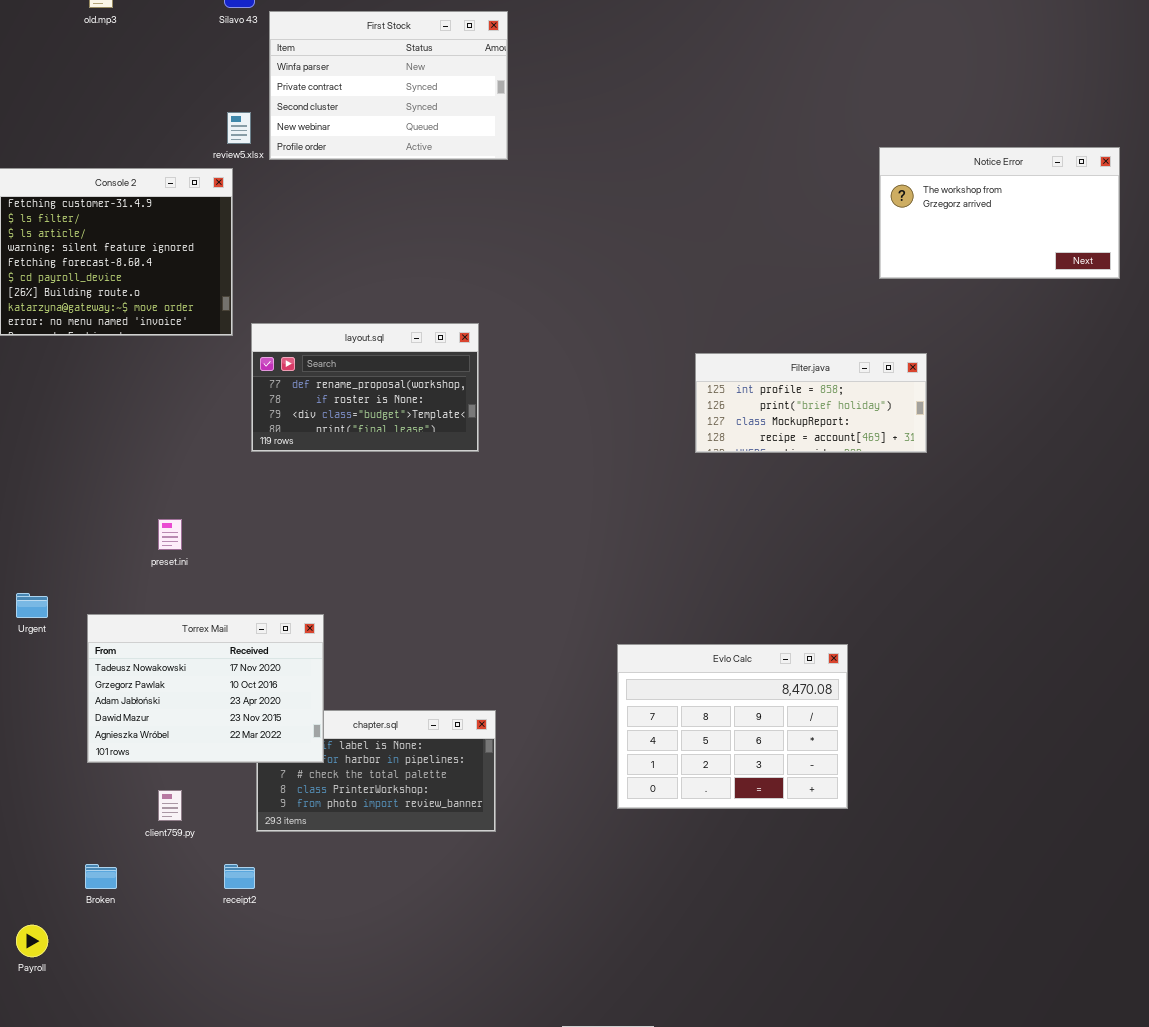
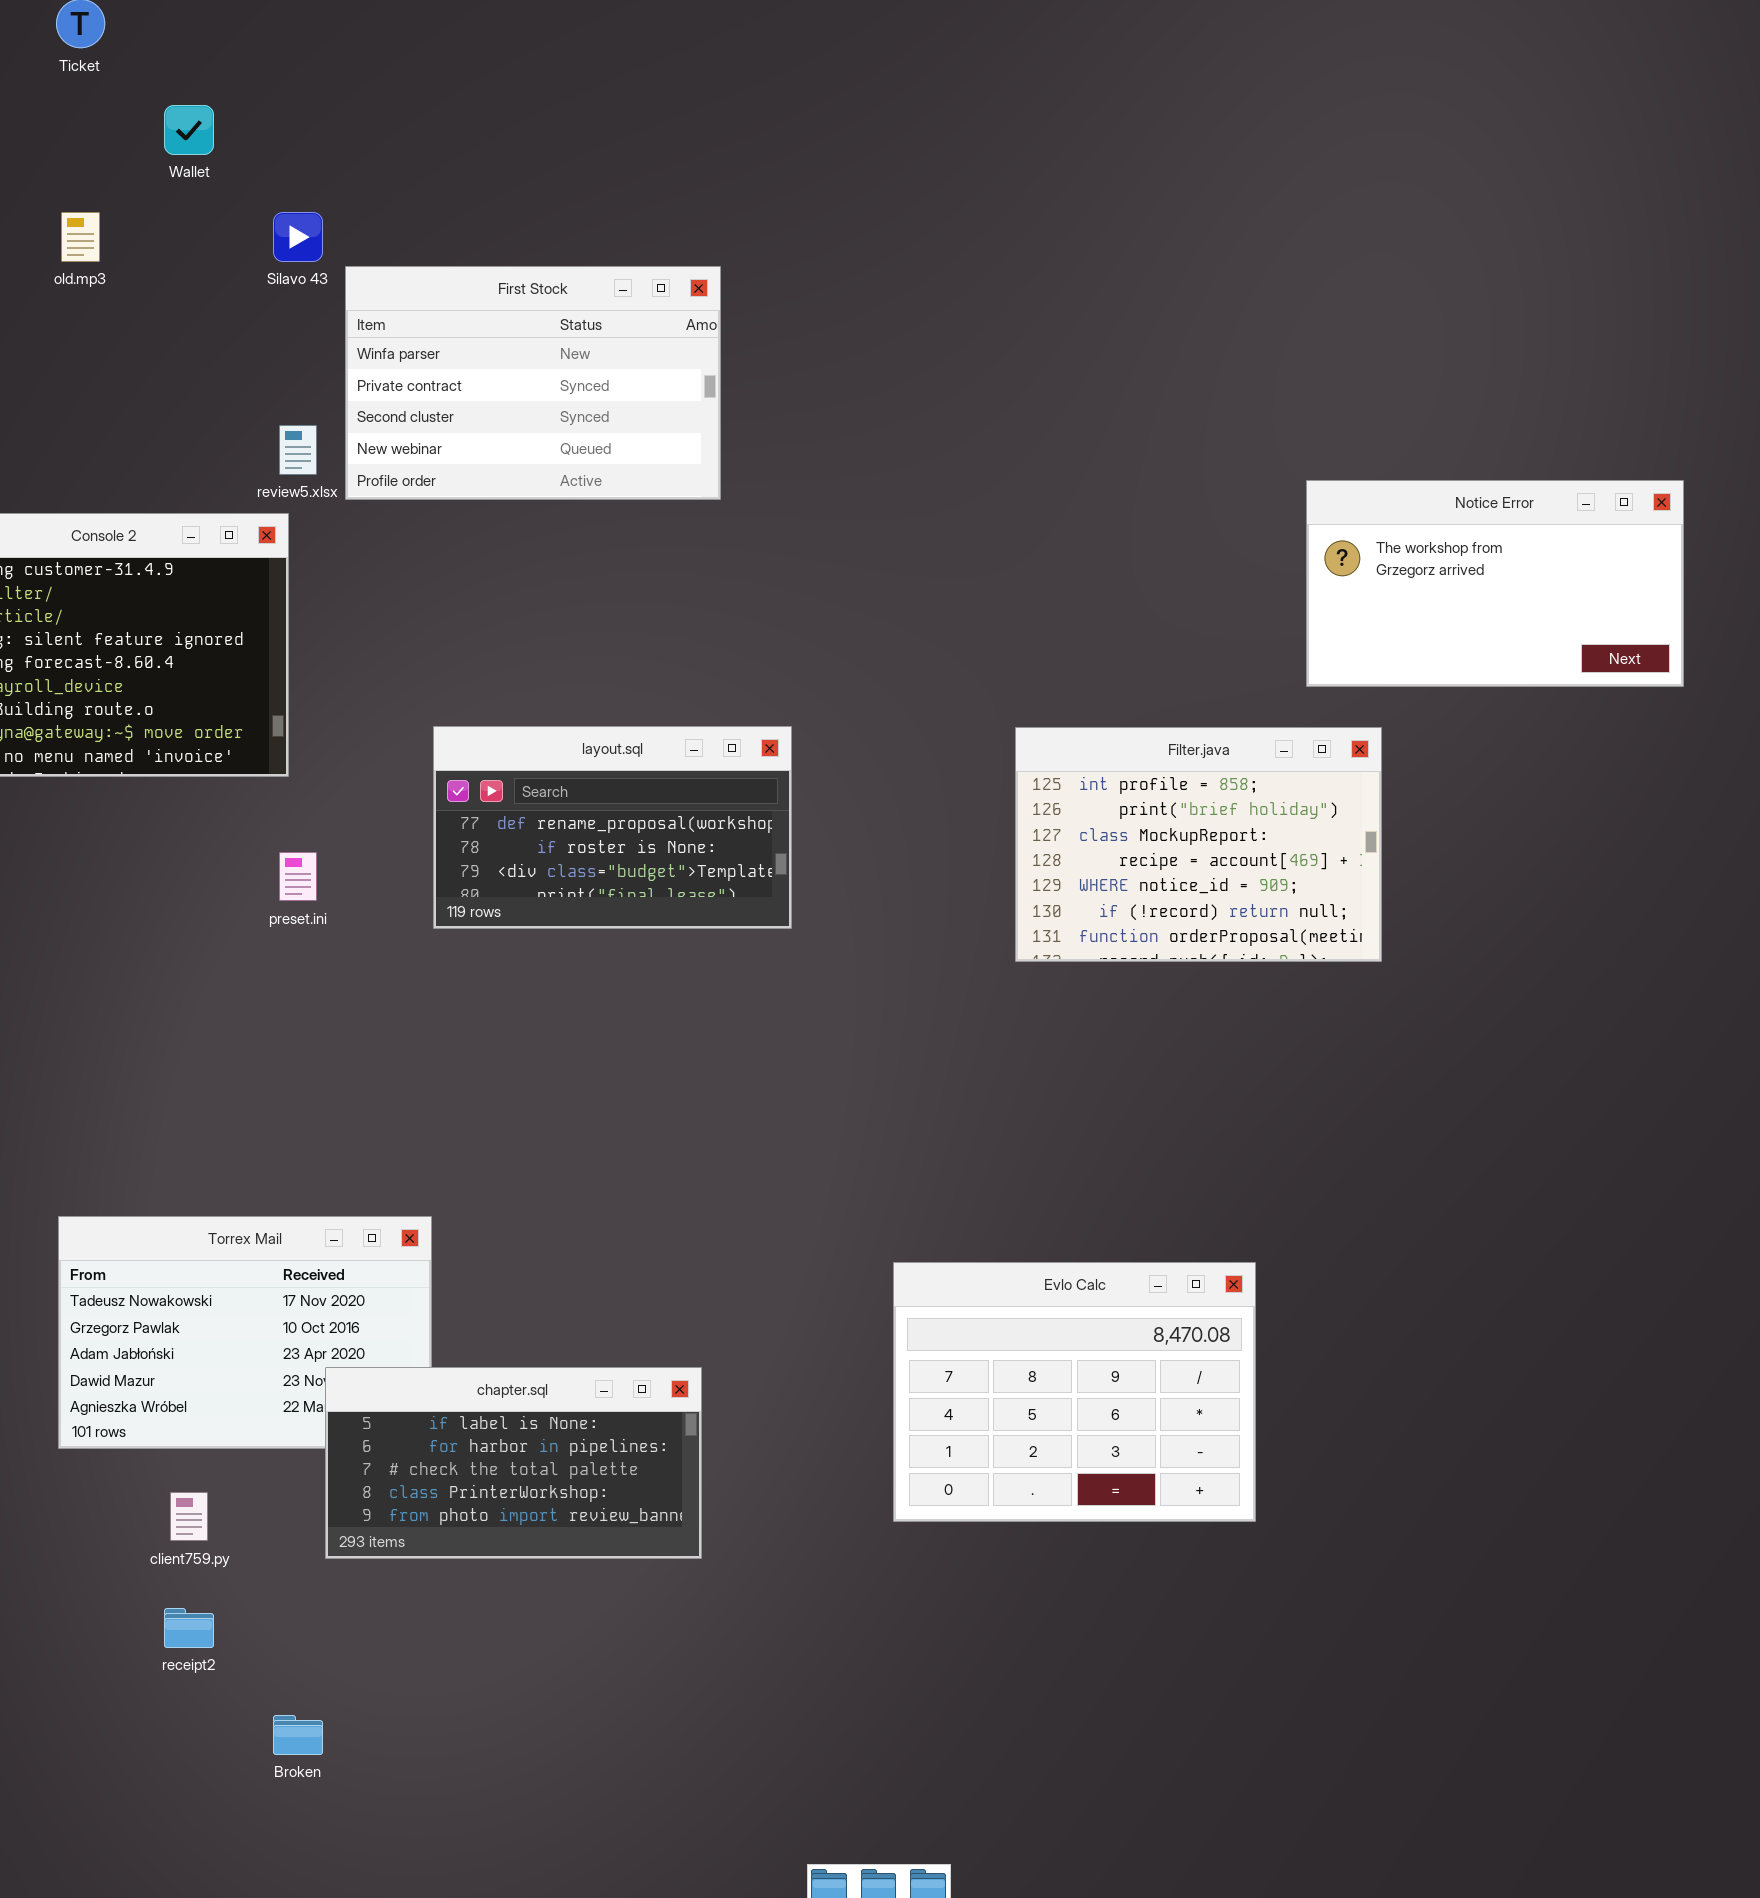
layout.sql: [251,323,479,452] -> [433,726,792,929], moved
Filter.java: [695,353,927,453] -> [1015,727,1382,962], resized
preset.ini: [158,519,182,550] -> [279,852,317,901], moved
chapter.sql: [256,710,496,832] -> [325,1367,702,1559], raised
Broken: [85,864,117,889] -> [273,1715,323,1755], moved
receipt2: [224,864,255,889] -> [164,1608,214,1648], moved

